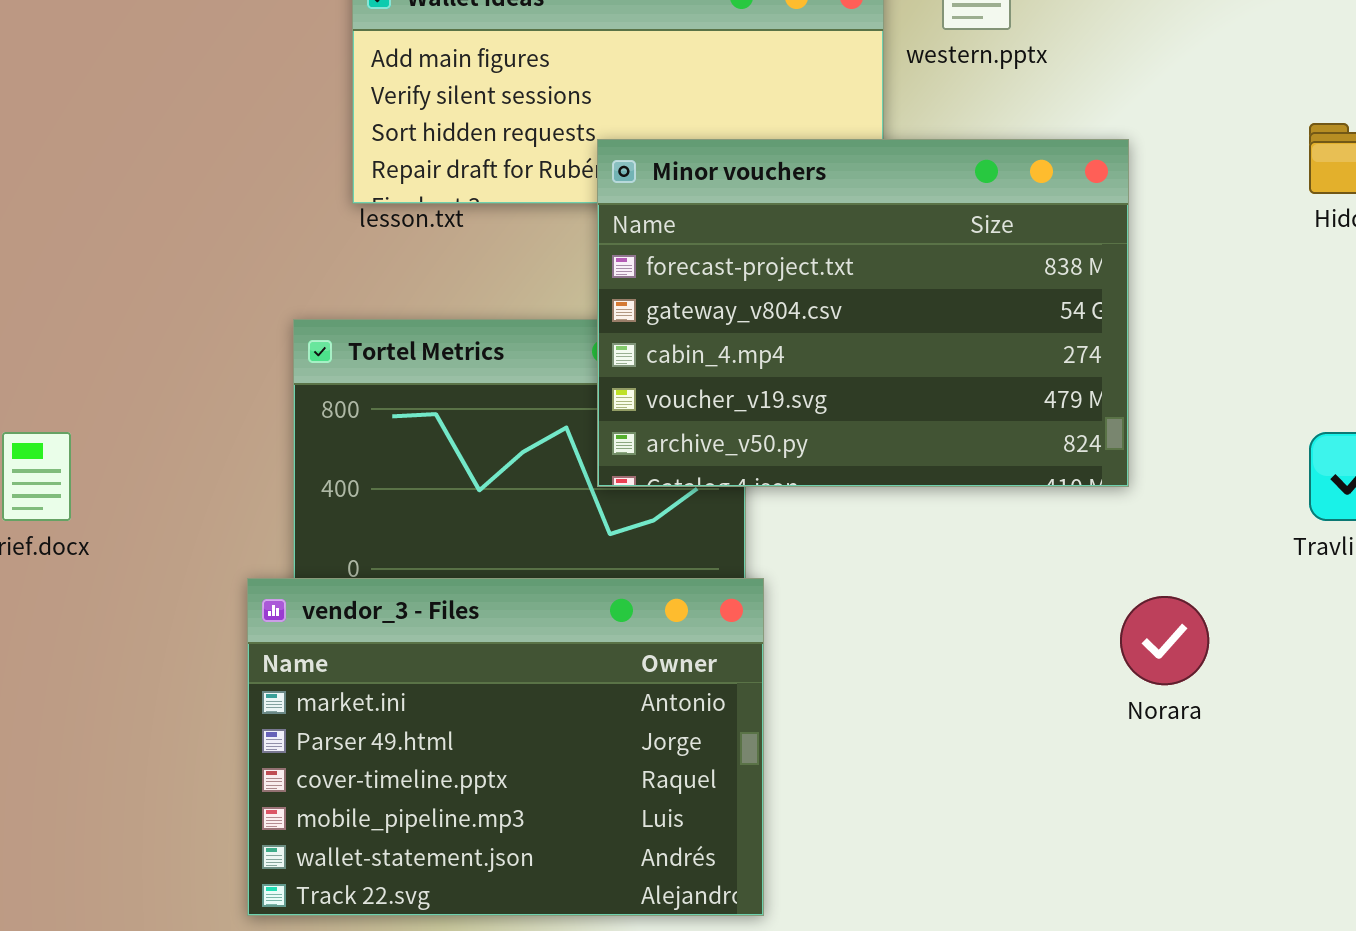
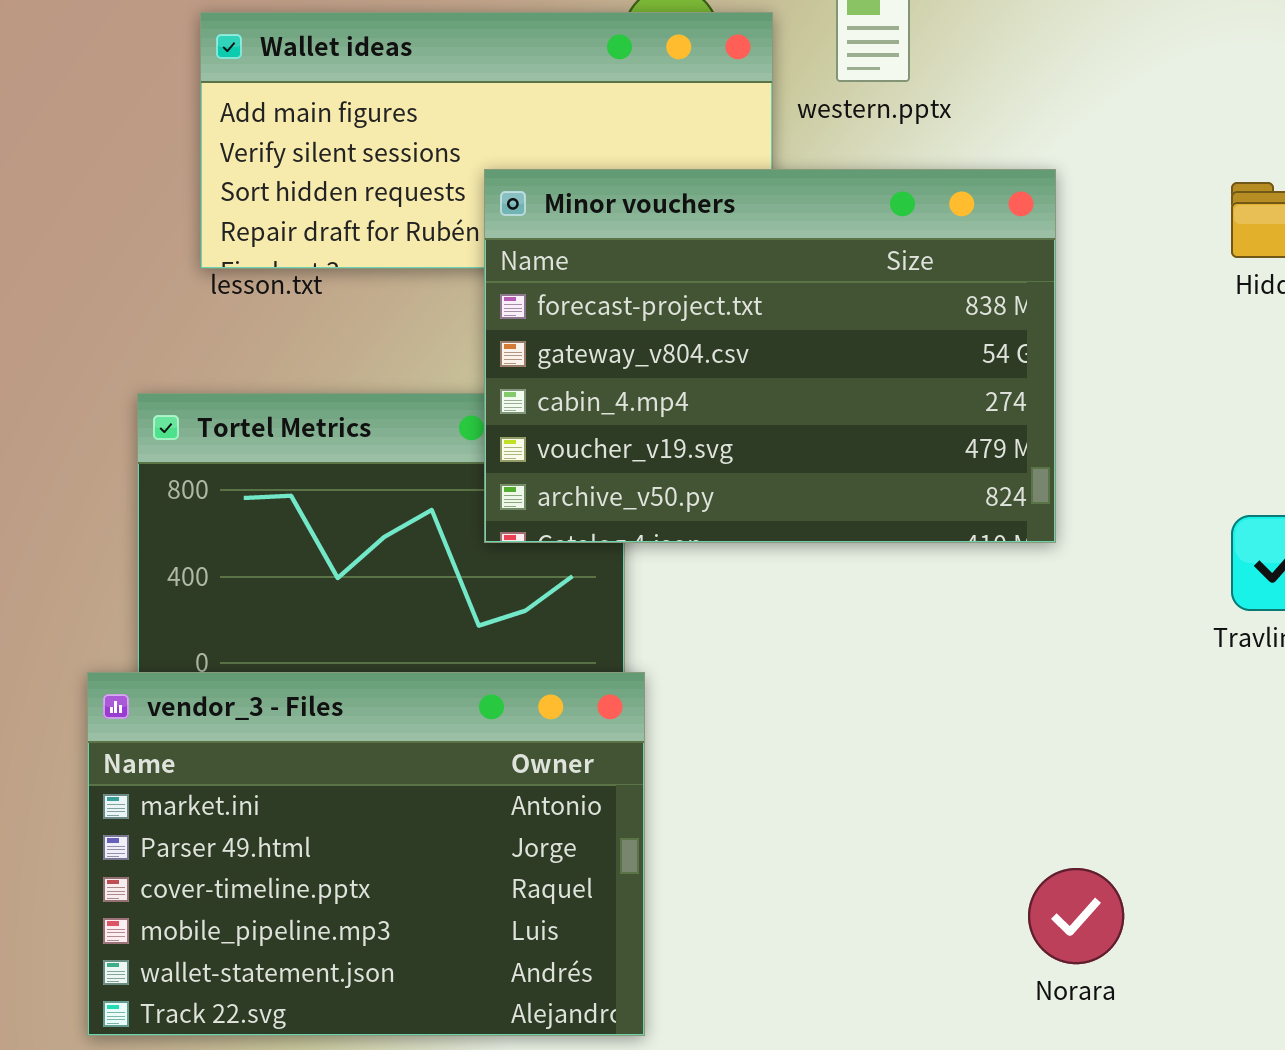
Minor vouchers: [597,139,1129,487] -> [484,169,1056,543], moved
Norara: [1120,596,1209,685] -> [1028,868,1124,964], moved

